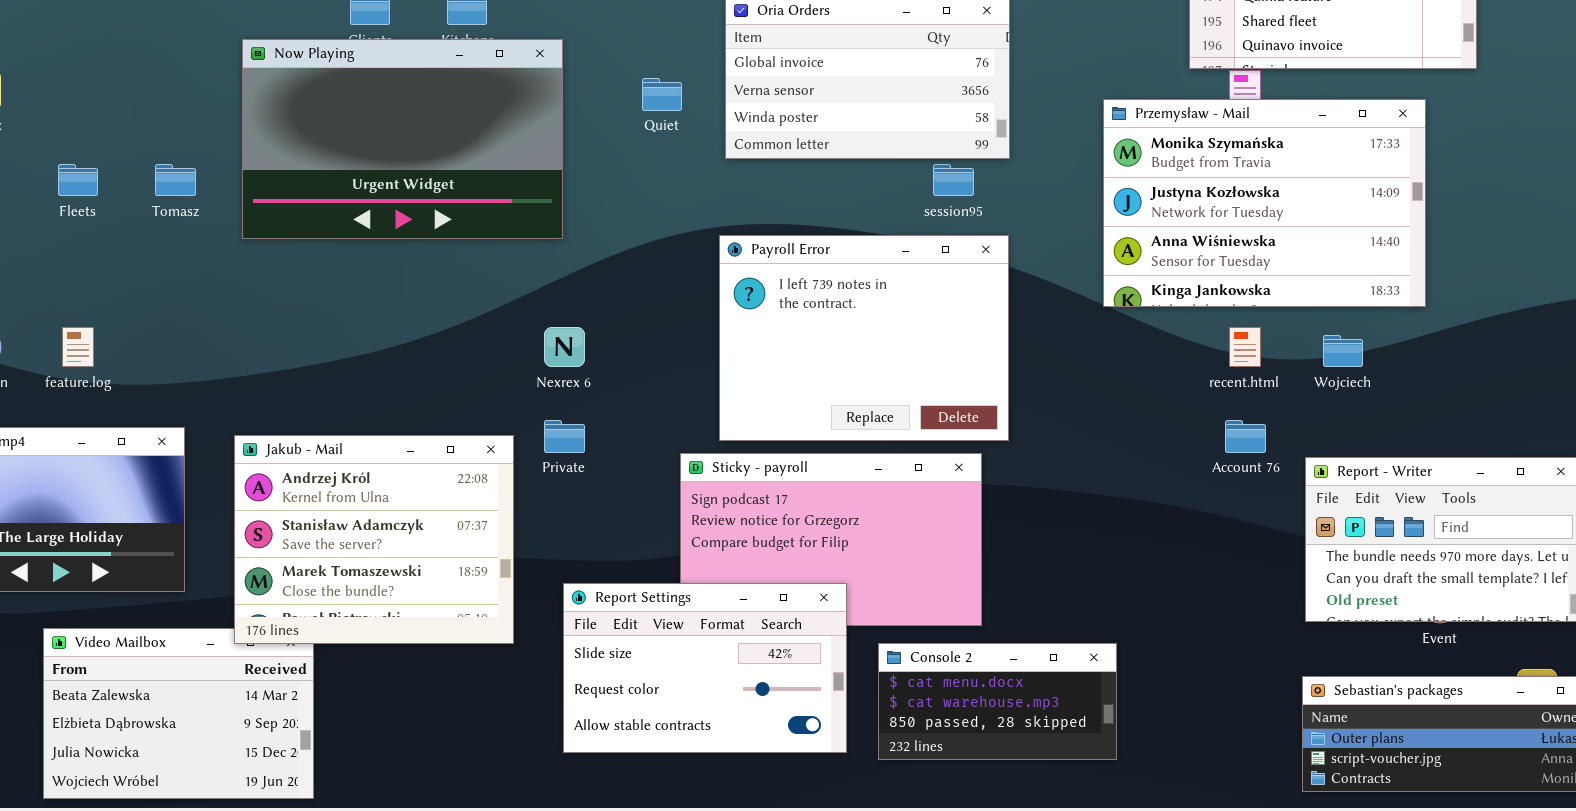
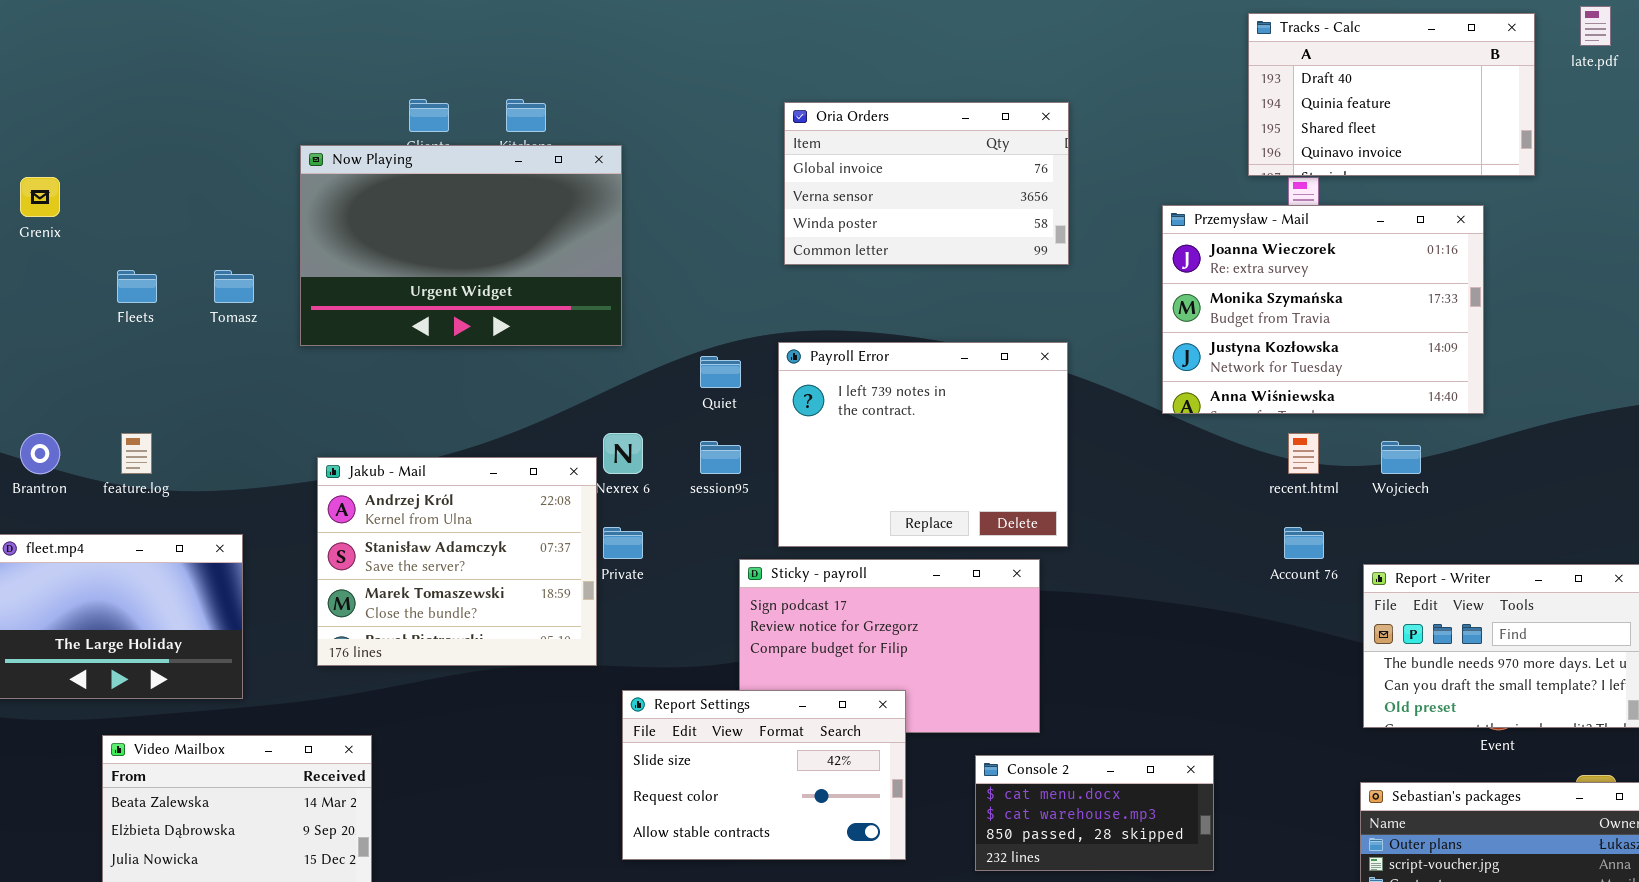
Quiet: [642,78,682,111] -> [700,356,741,388], moved
Przemysław - Mail: [1103,99,1426,307] -> [1162,205,1484,414], scrolled up 1 row
session95: [933,164,974,196] -> [700,441,741,474], moved
Jakub - Mail: [234,435,514,644] -> [317,457,597,666], moved
Console 2: [878,643,1117,760] -> [975,755,1214,871], moved

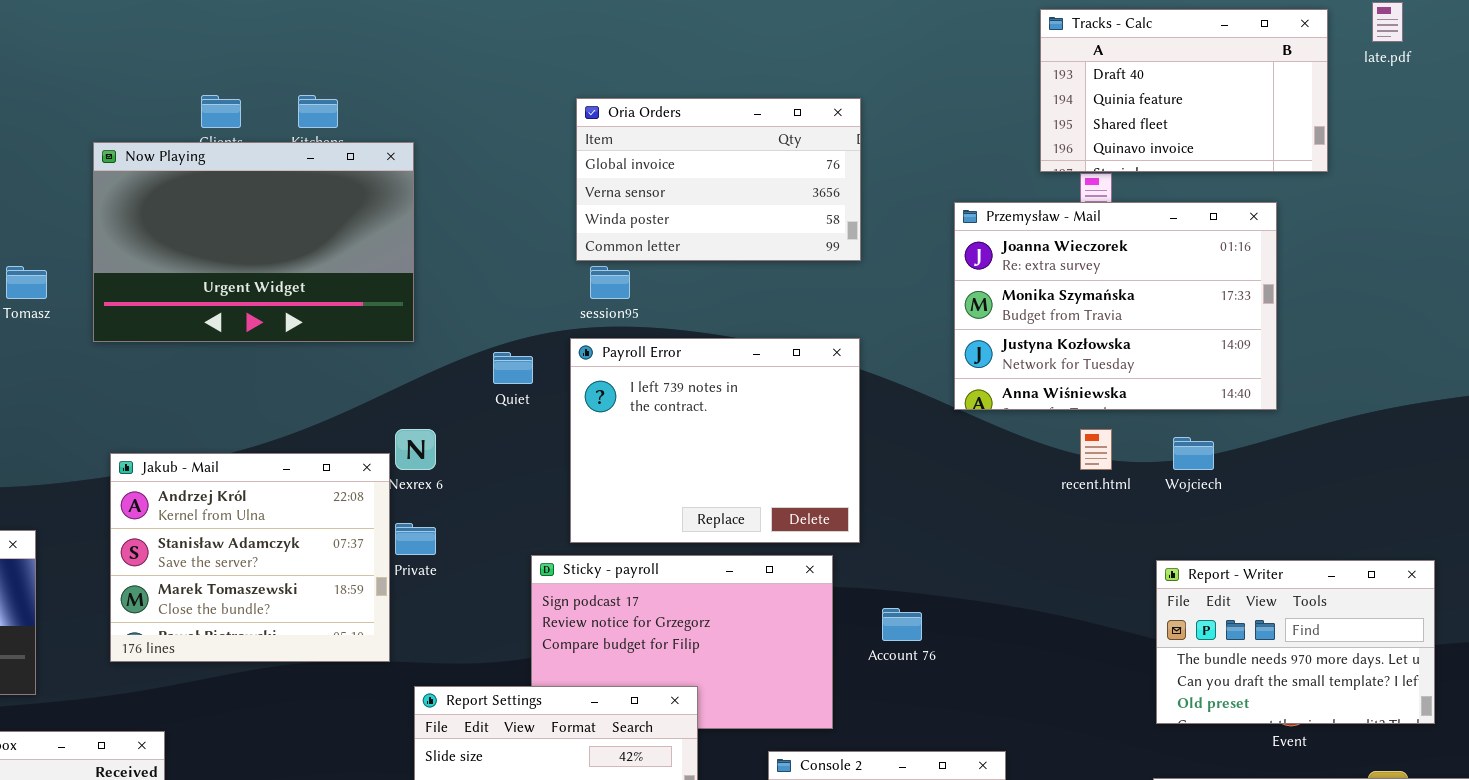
session95: [700,441,741,474] -> [590,266,630,299], moved
Account 76: [1284,527,1324,559] -> [882,608,922,641], moved

